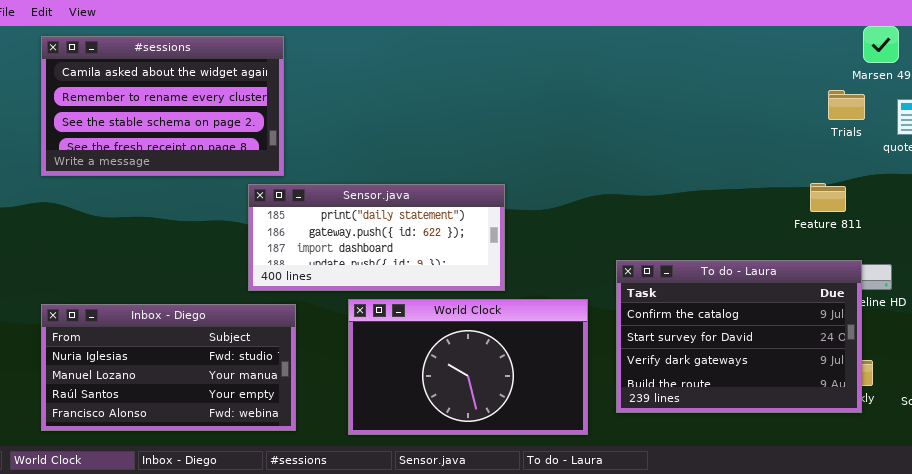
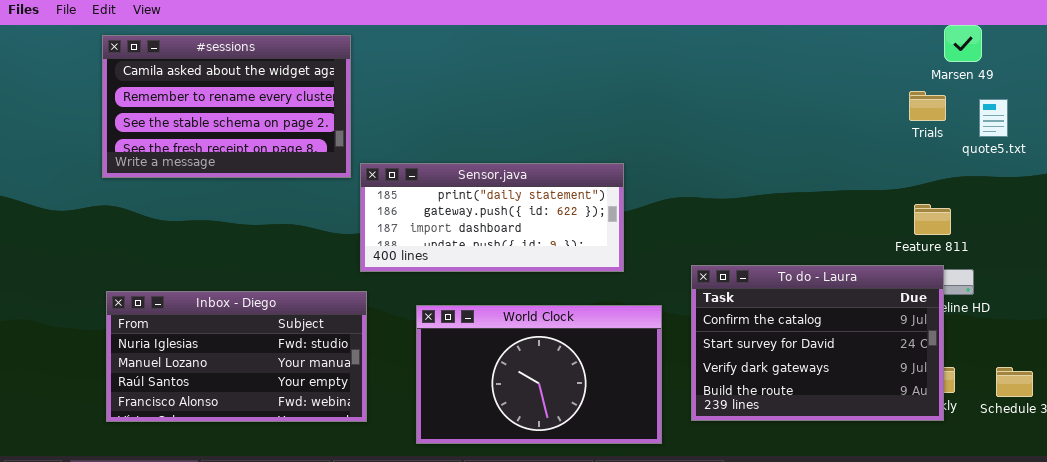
Feature 811: [810,183,846,212] -> [914,204,951,235], moved
Sensor.java: [248,184,505,291] -> [360,163,624,272], moved
Inbox - Diego: [41,304,296,431] -> [106,291,367,422], moved

